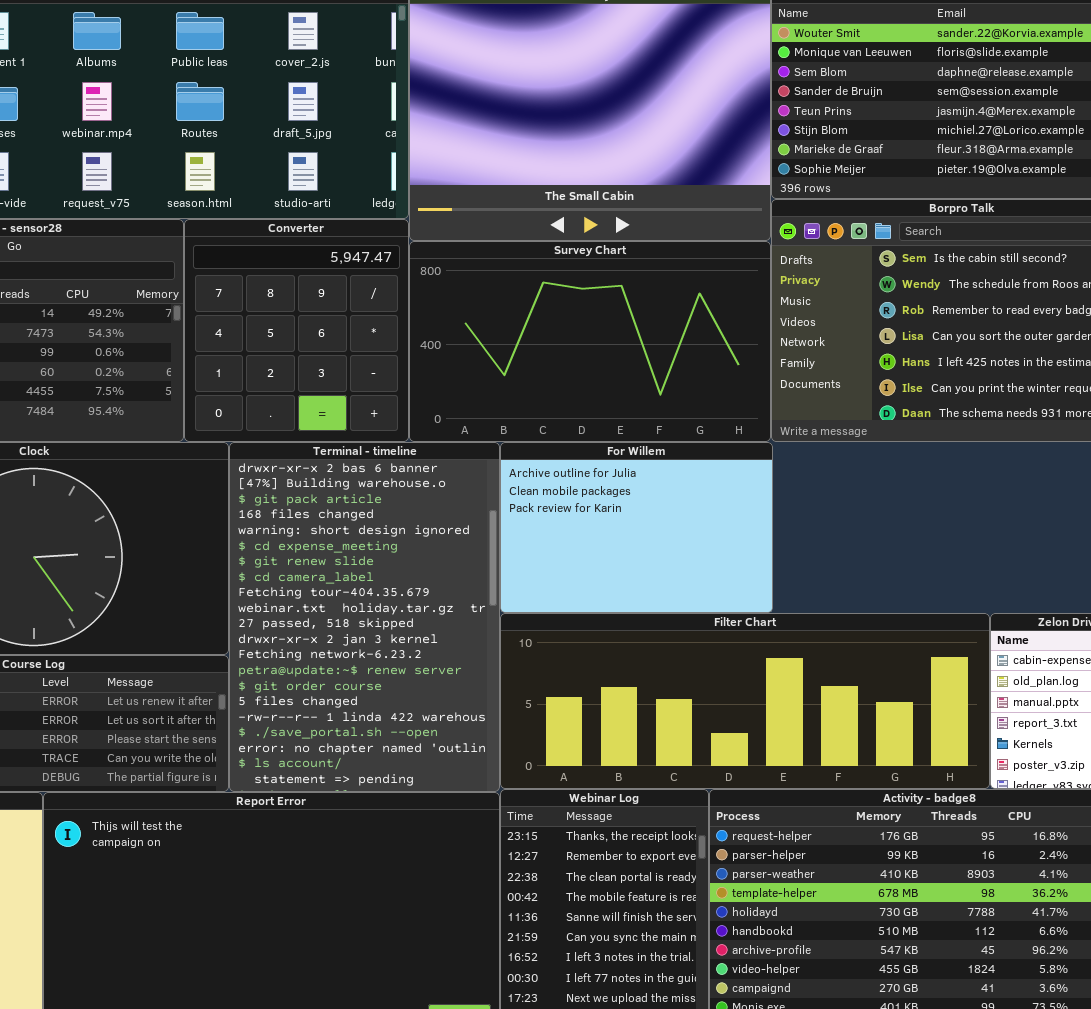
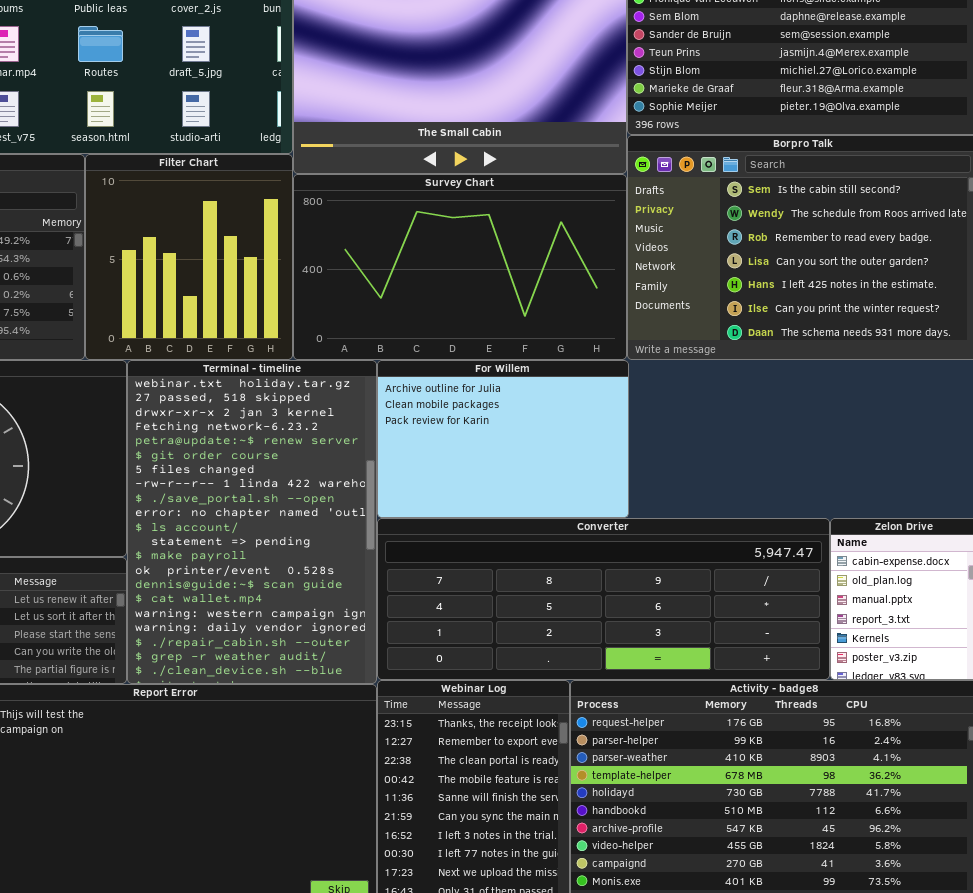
Converter: [184,219,409,442] -> [377,518,830,680], moved, resized
Terminal - timeline: [229,442,500,792] -> [127,360,377,684], scrolled down 9 rows
Filter Chart: [500,613,990,789] -> [85,154,293,360], moved, resized

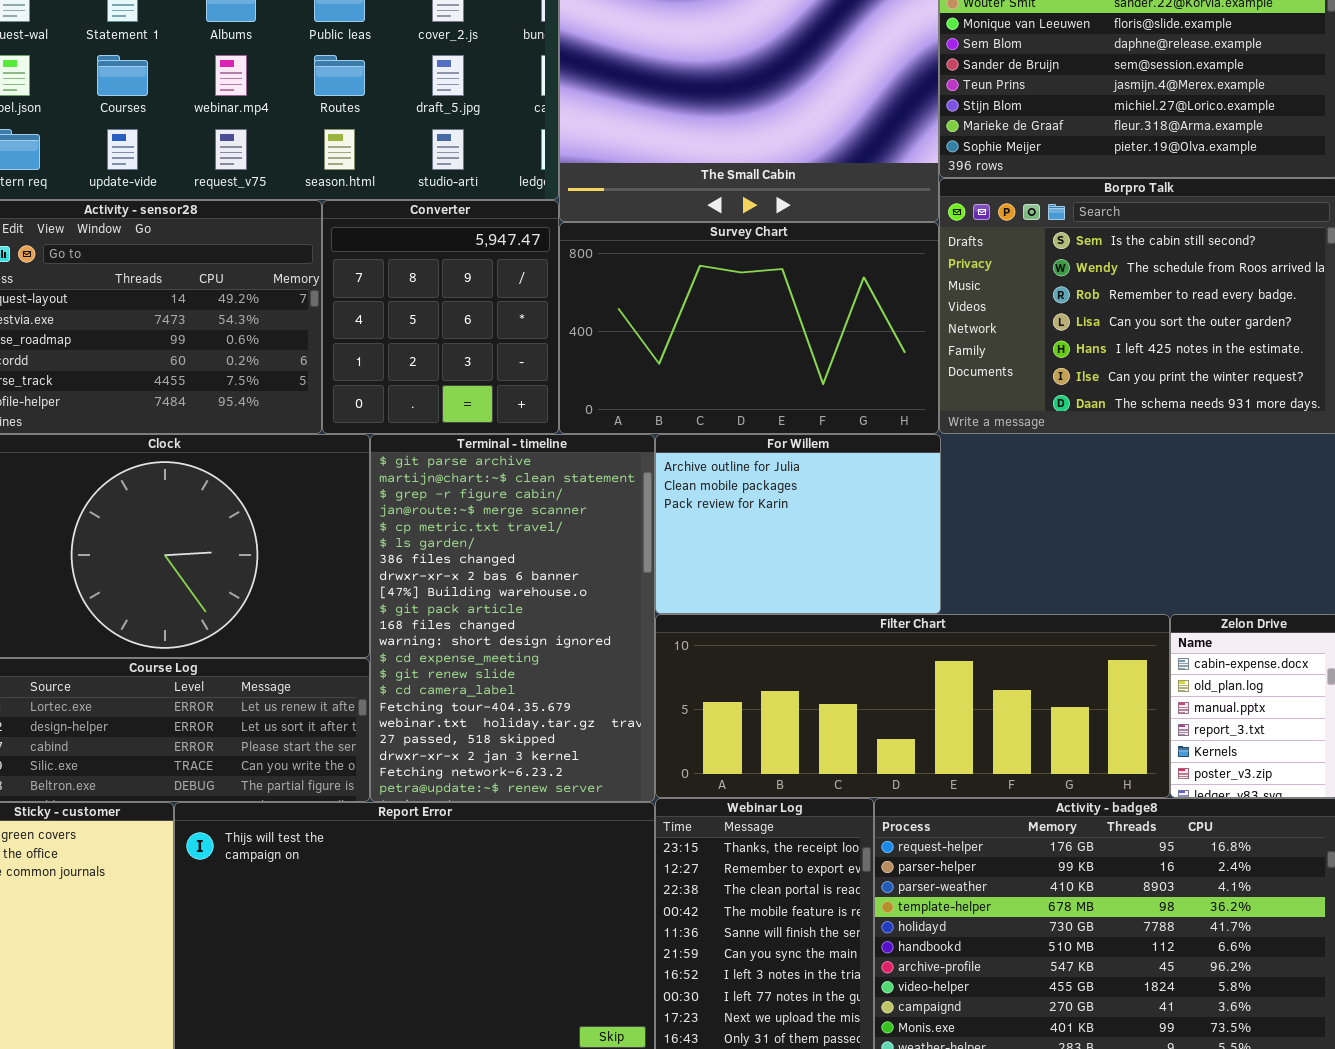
Filter Chart: [85,154,293,360] -> [655,614,1170,798], moved, resized
Terminal - timeline: [127,360,377,684] -> [370,434,655,802], scrolled up 16 rows
Converter: [377,518,830,680] -> [322,200,559,434], moved, resized

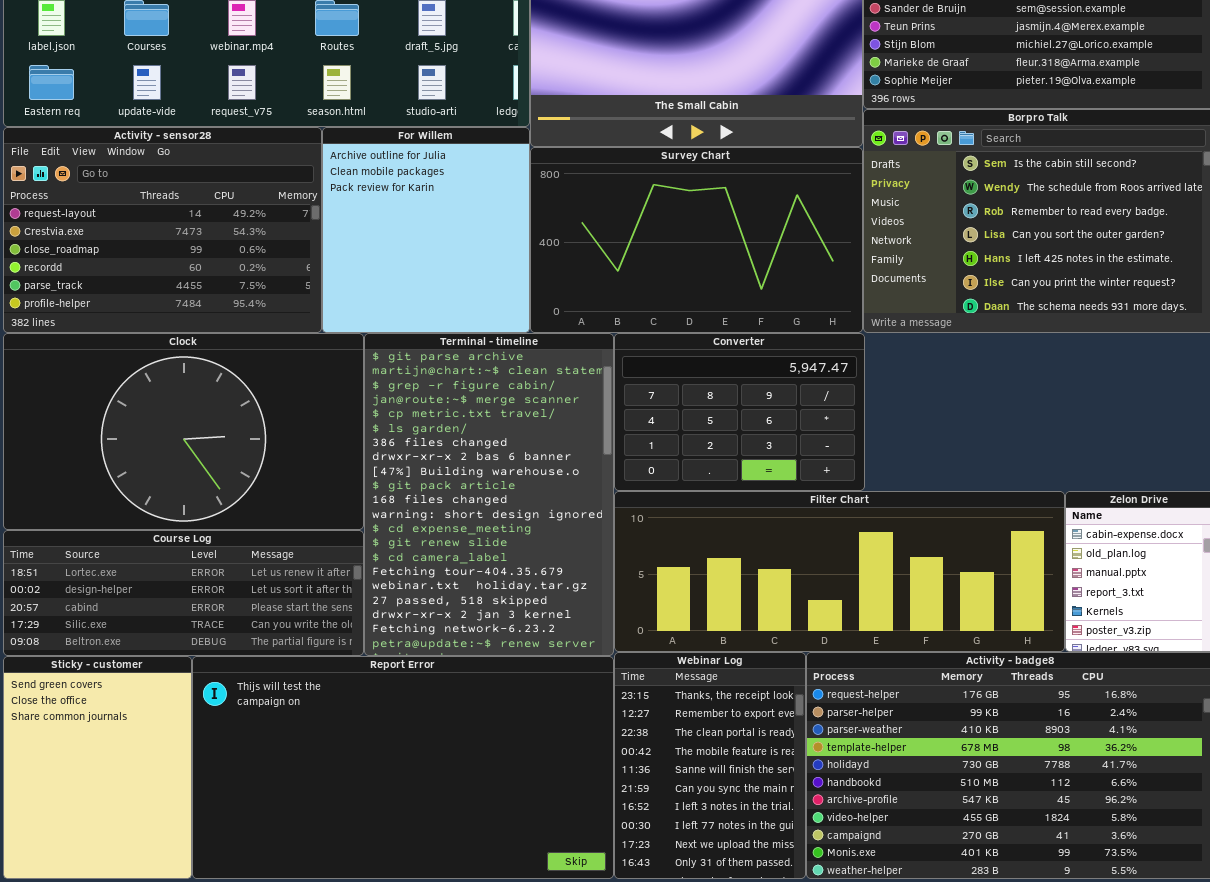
Converter: [322,200,559,434] -> [614,333,865,491], moved, resized
For Willem: [655,434,941,614] -> [322,127,530,333], moved, resized

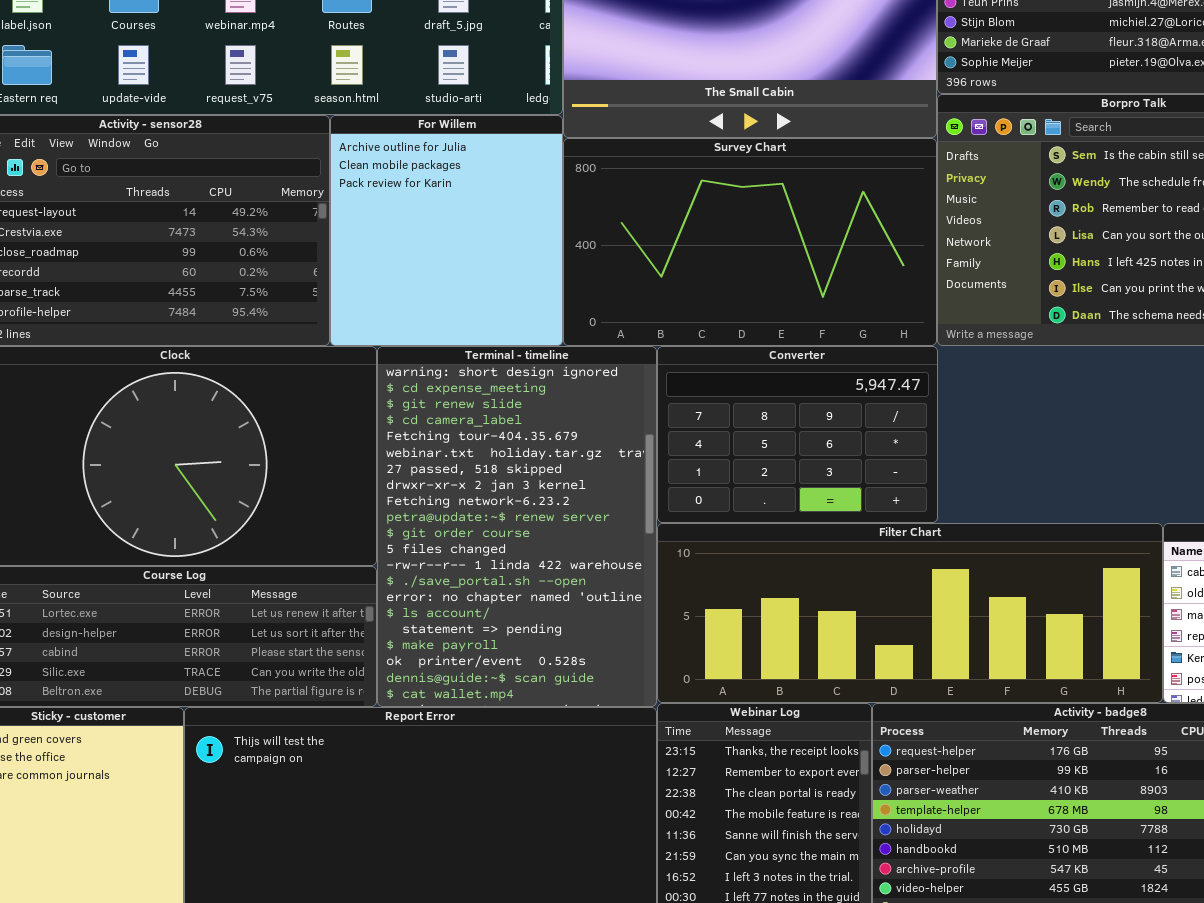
Terminal - timeline: [364,333,614,656] -> [377,346,657,707], scrolled down 11 rows

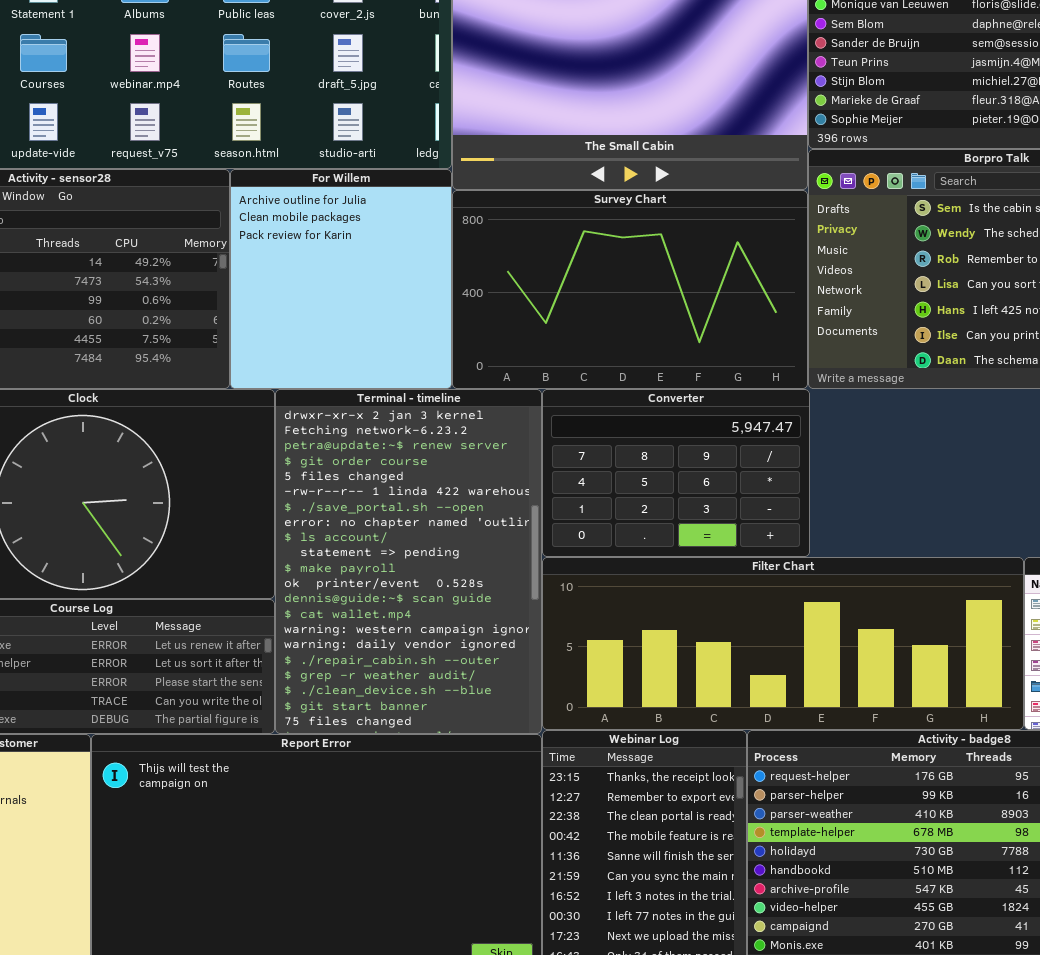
Terminal - timeline: [377,346,657,707] -> [275,389,542,734], scrolled down 7 rows

